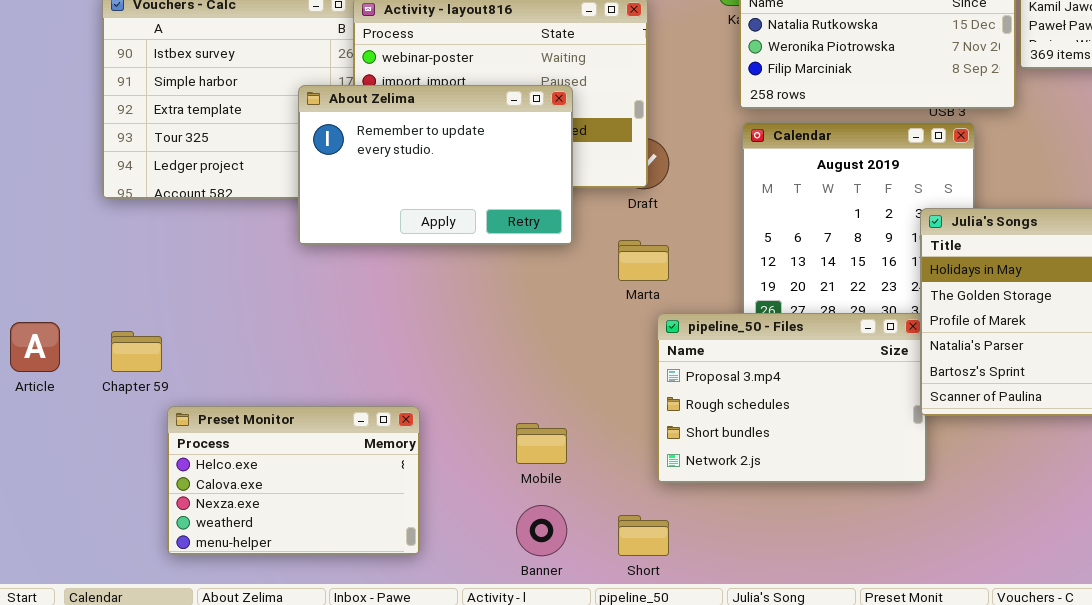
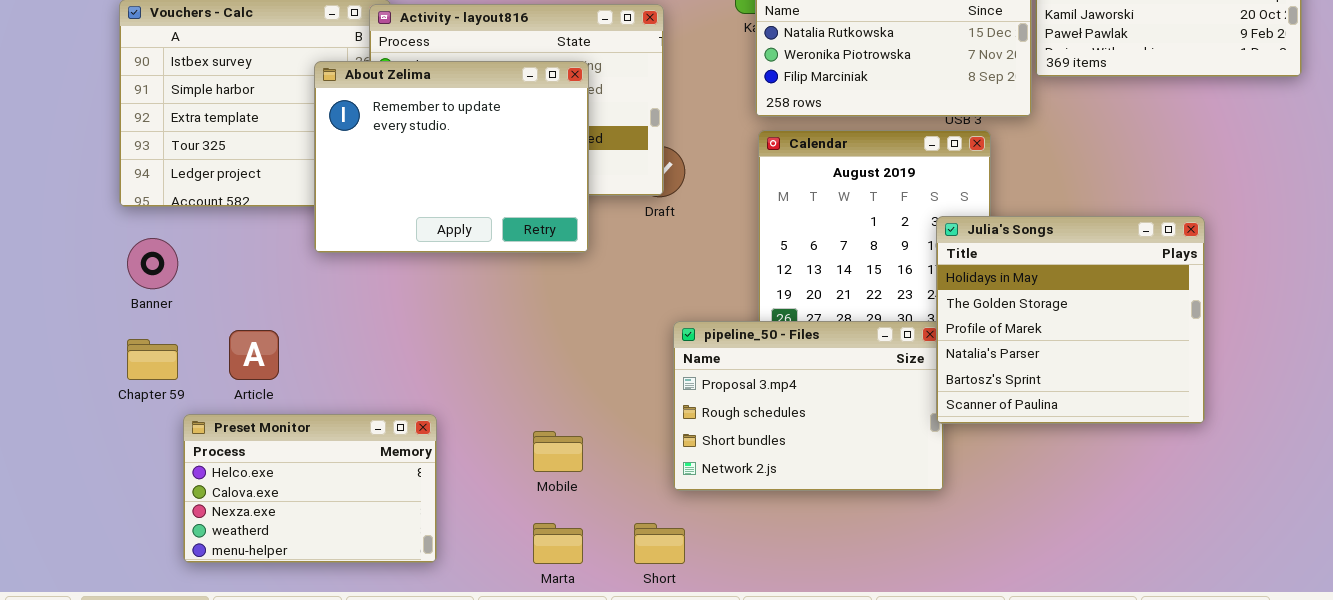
About Zelima: [298,85,573,245] -> [314,61,589,253], resized
Marta: [618,240,669,281] -> [533,523,583,564], moved
Article: [10,322,60,372] -> [229,330,279,380], moved
Banner: [516,505,567,556] -> [127,238,178,289], moved

